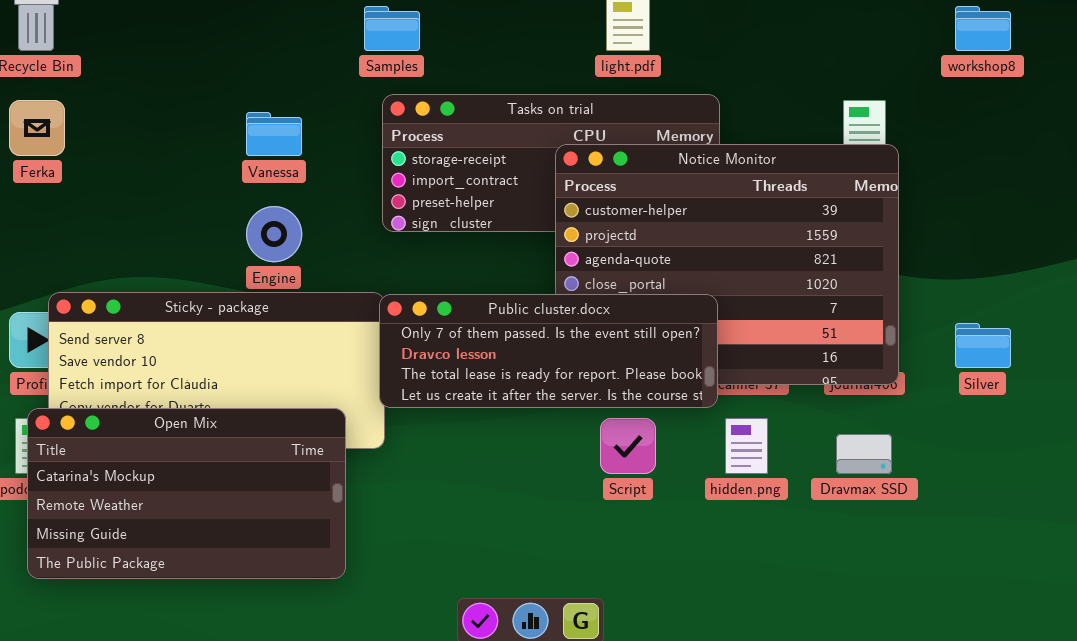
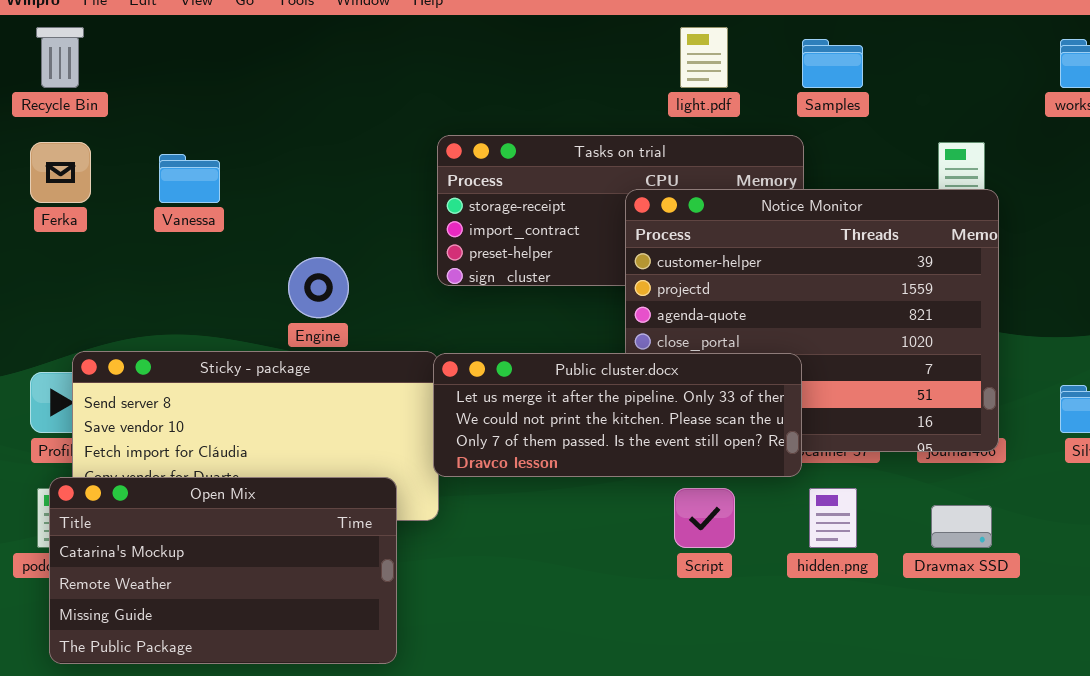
Samples: [364,6,420,51] -> [802,39,863,88], moved
Vanessa: [246,112,302,156] -> [159,154,220,203], moved
Public cluster.docx: [379,294,718,408] -> [433,353,802,477], scrolled up 2 rows

